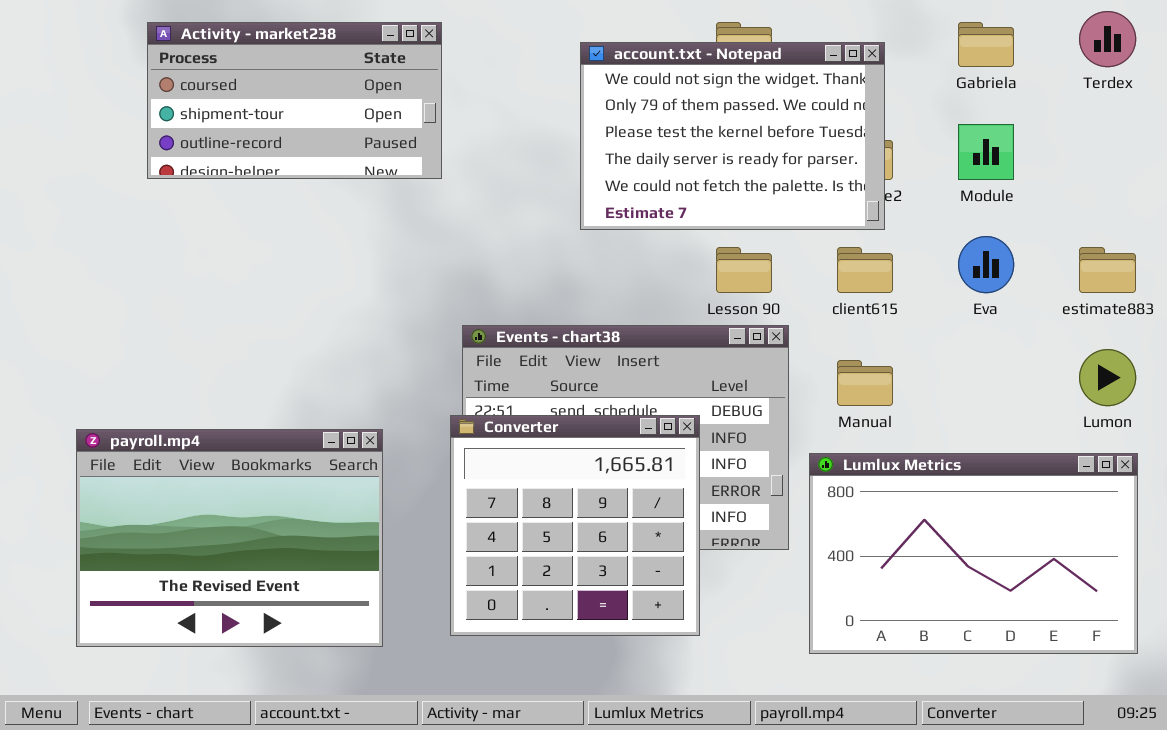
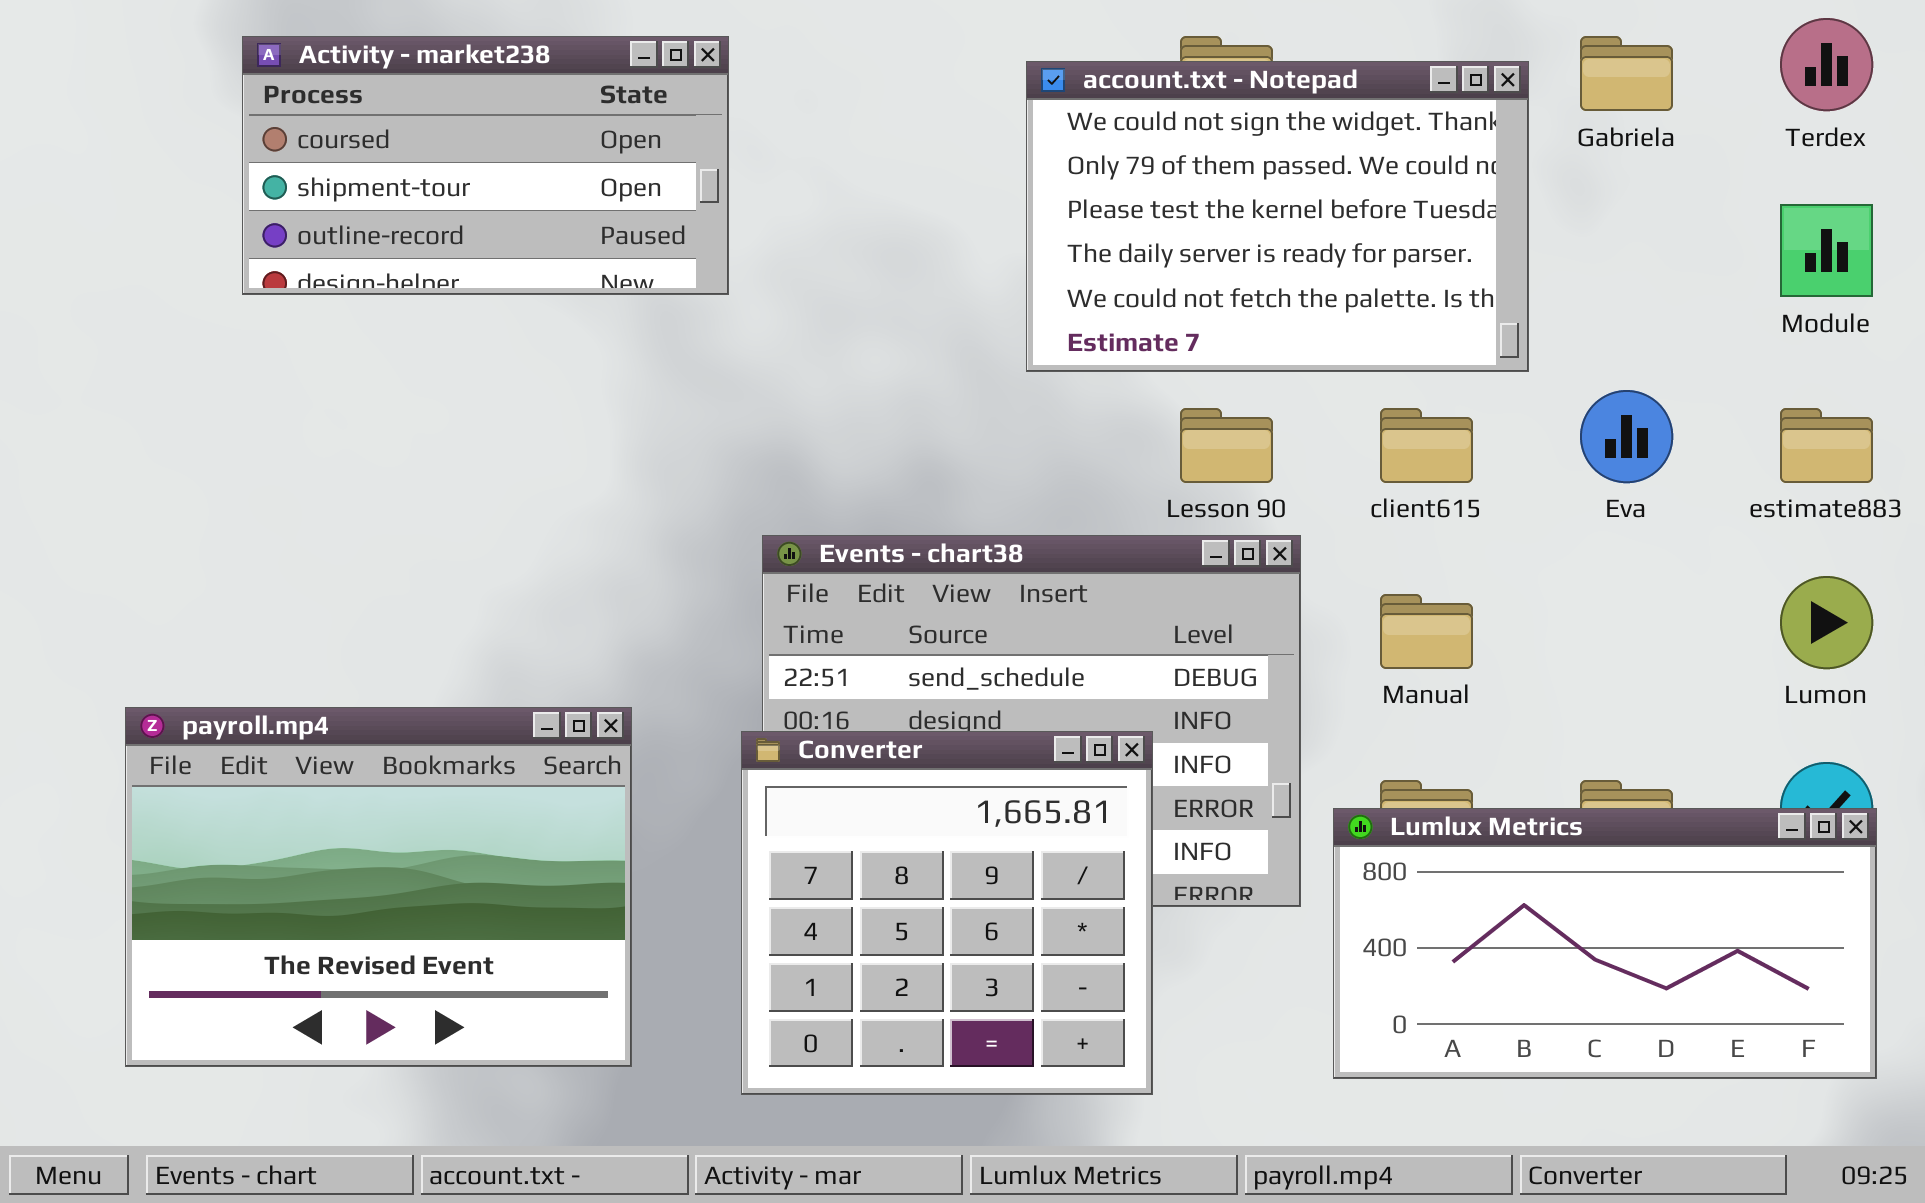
account.txt - Notepad: [580,42,885,230] -> [1026,61,1529,372], moved
Module: [958,124,1014,180] -> [1780,204,1873,297], moved
Converter: [450,415,700,636] -> [741,731,1153,1095], moved
Lumlux Metrics: [809,453,1138,654] -> [1333,808,1877,1079], resized

